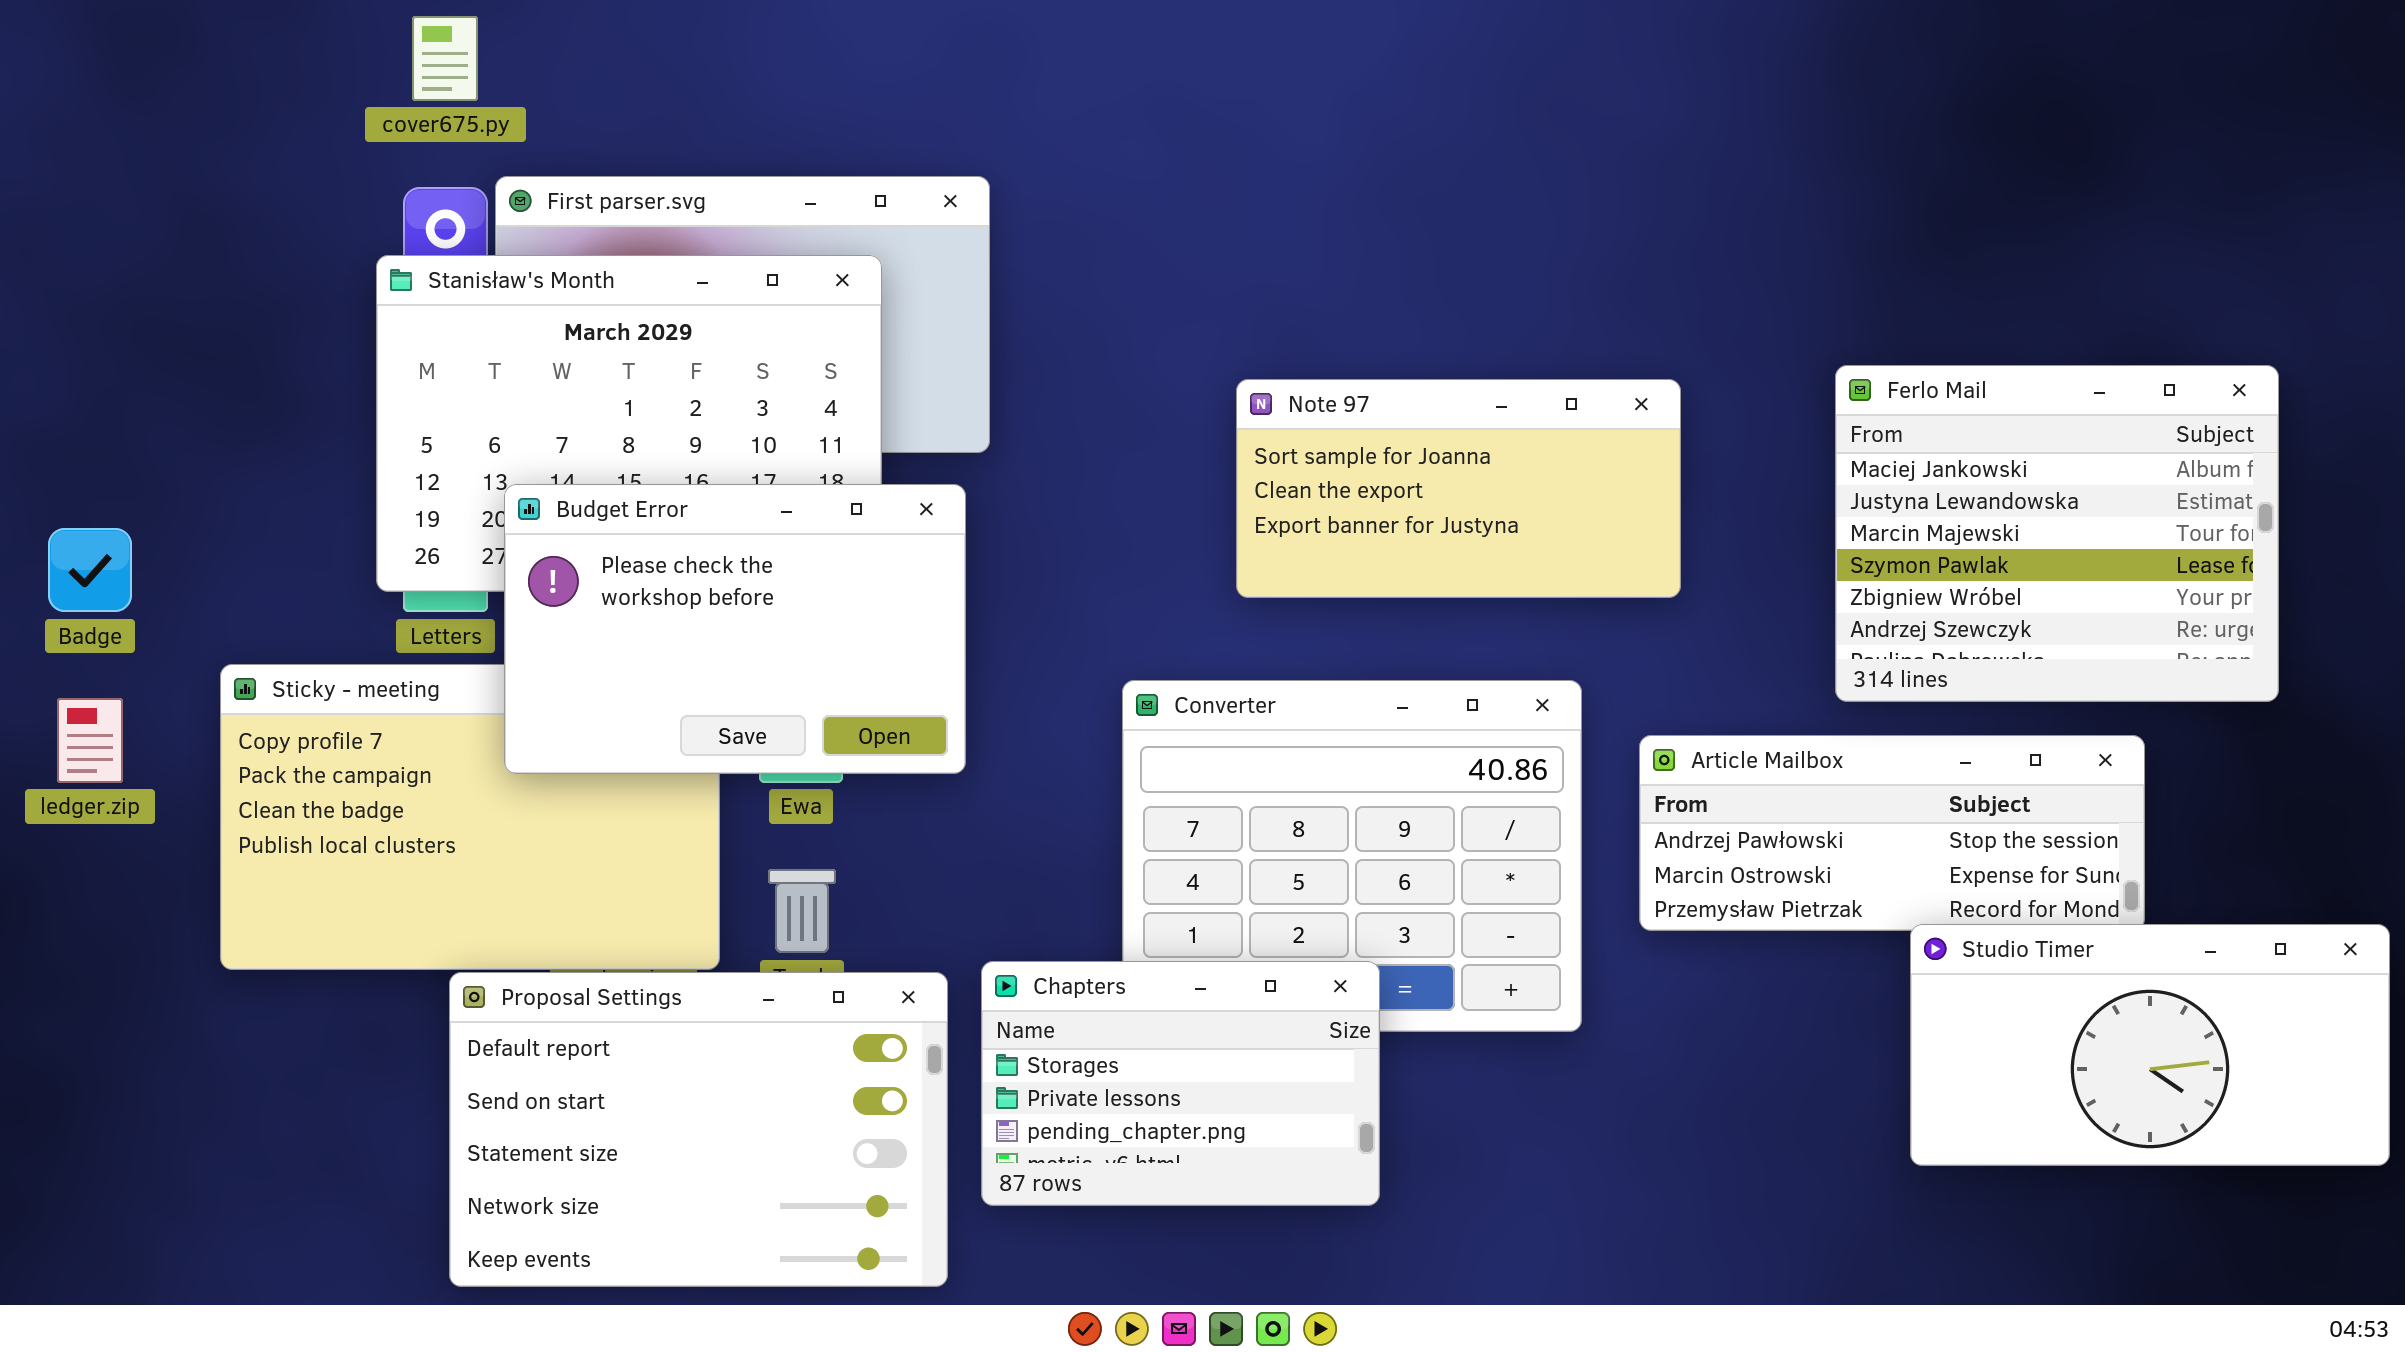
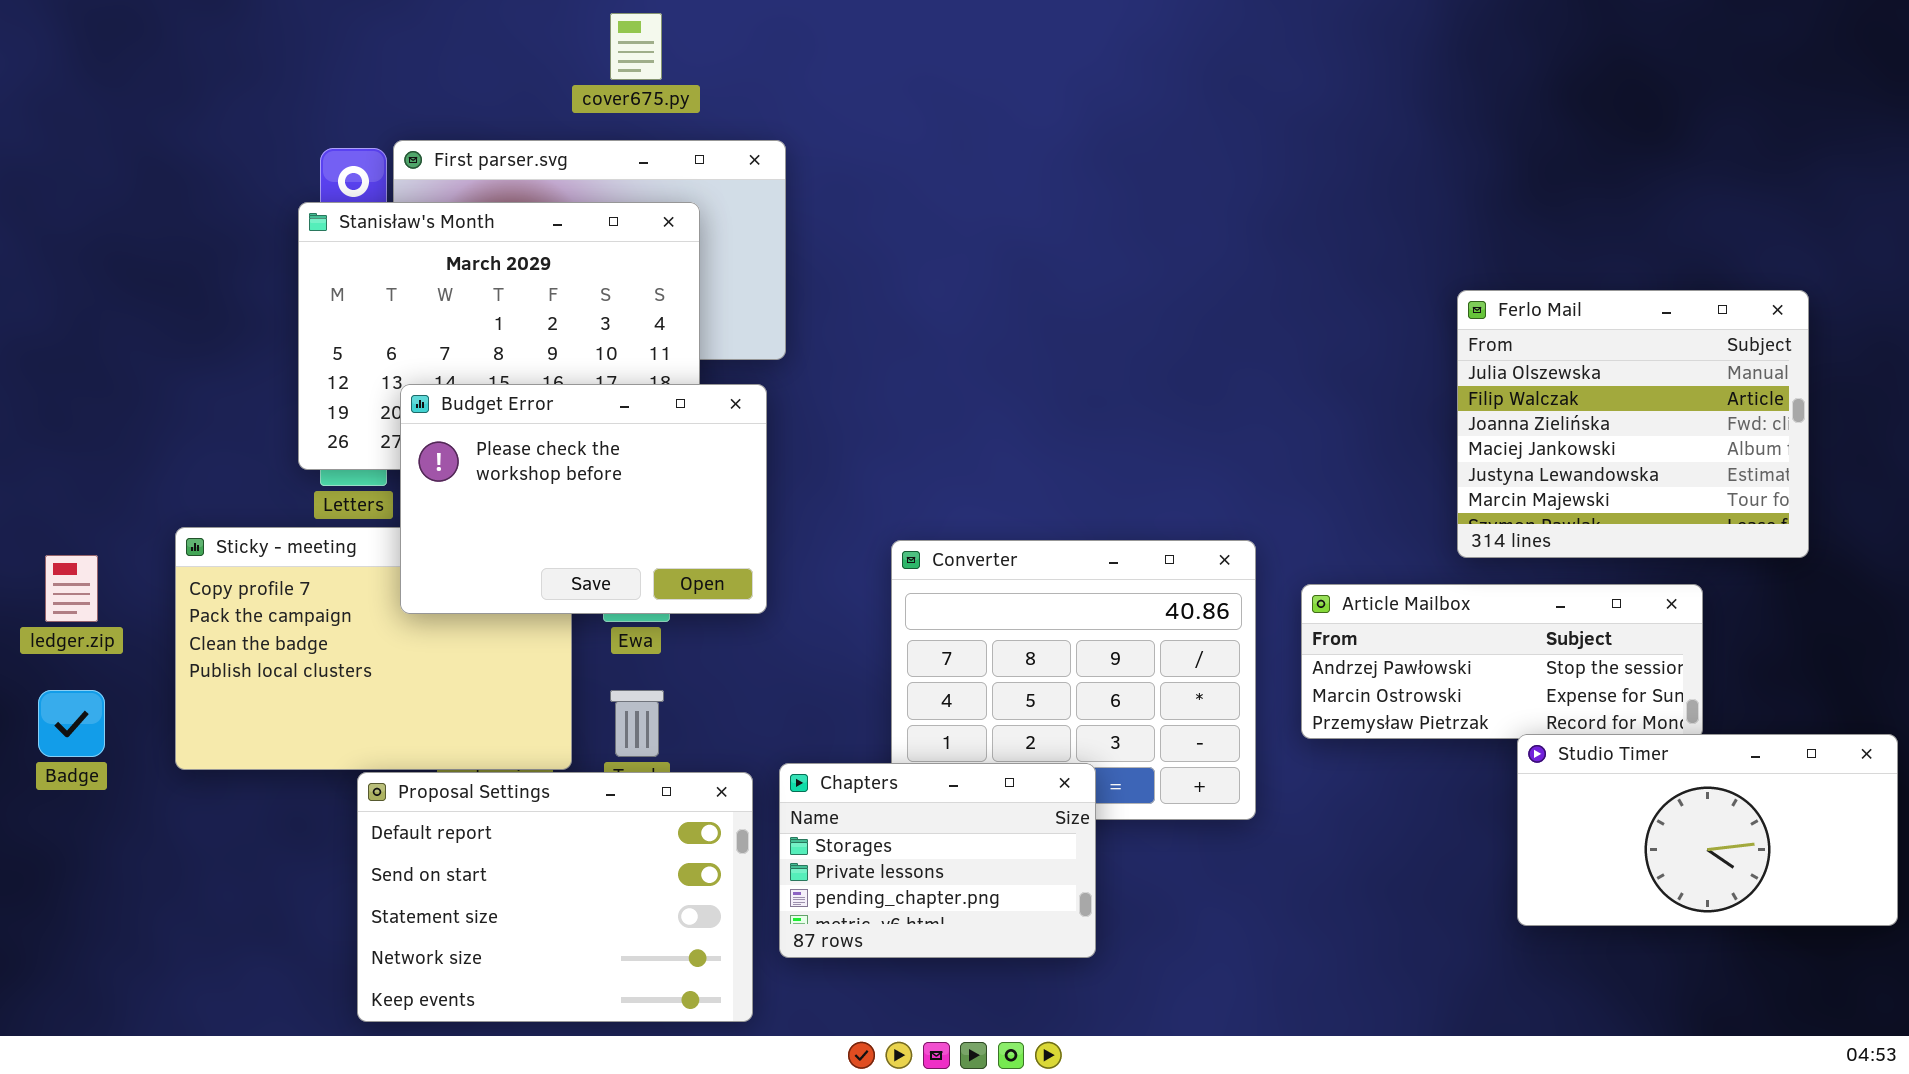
cover675.py: [412,16,478,101] -> [610,13,662,80], moved
Ferlo Mail: [1835,365,2279,702] -> [1457,290,1809,558], scrolled up 3 rows
Note 97: [1236,379,1681,598] -> none, closed
Badge: [48,528,132,612] -> [38,690,105,757], moved

